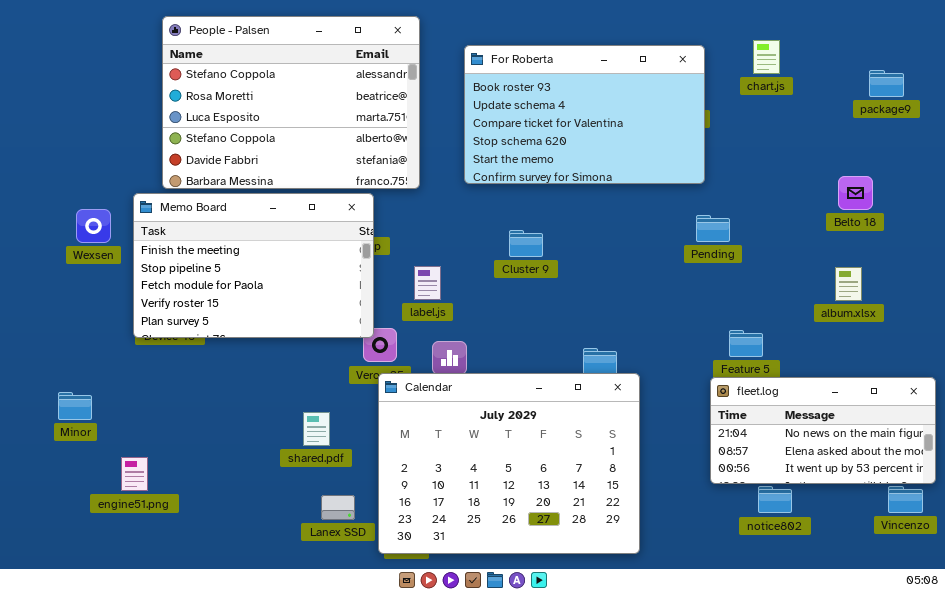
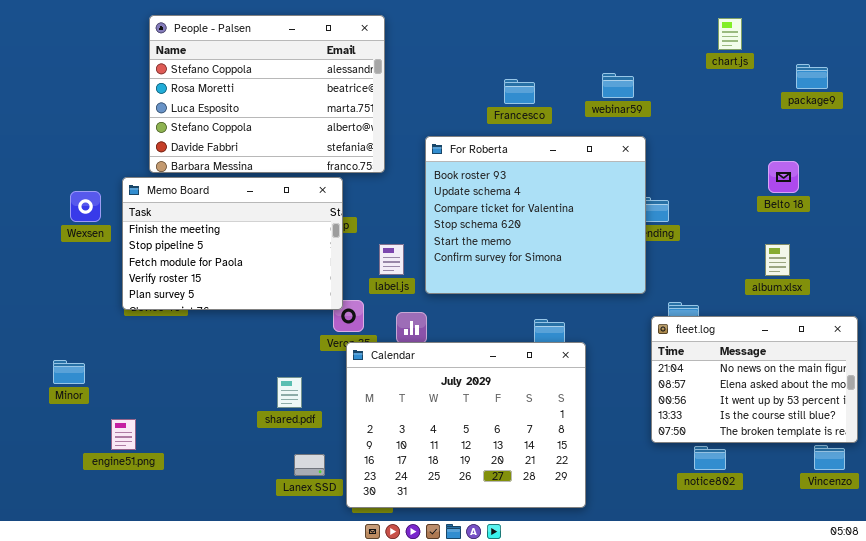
chart.js: [753,40,780,74] -> [718,18,742,50], moved
For Roberta: [464,45,705,184] -> [425,136,646,294], moved, resized
fleet.log: [710,377,936,484] -> [651,316,858,443], resized

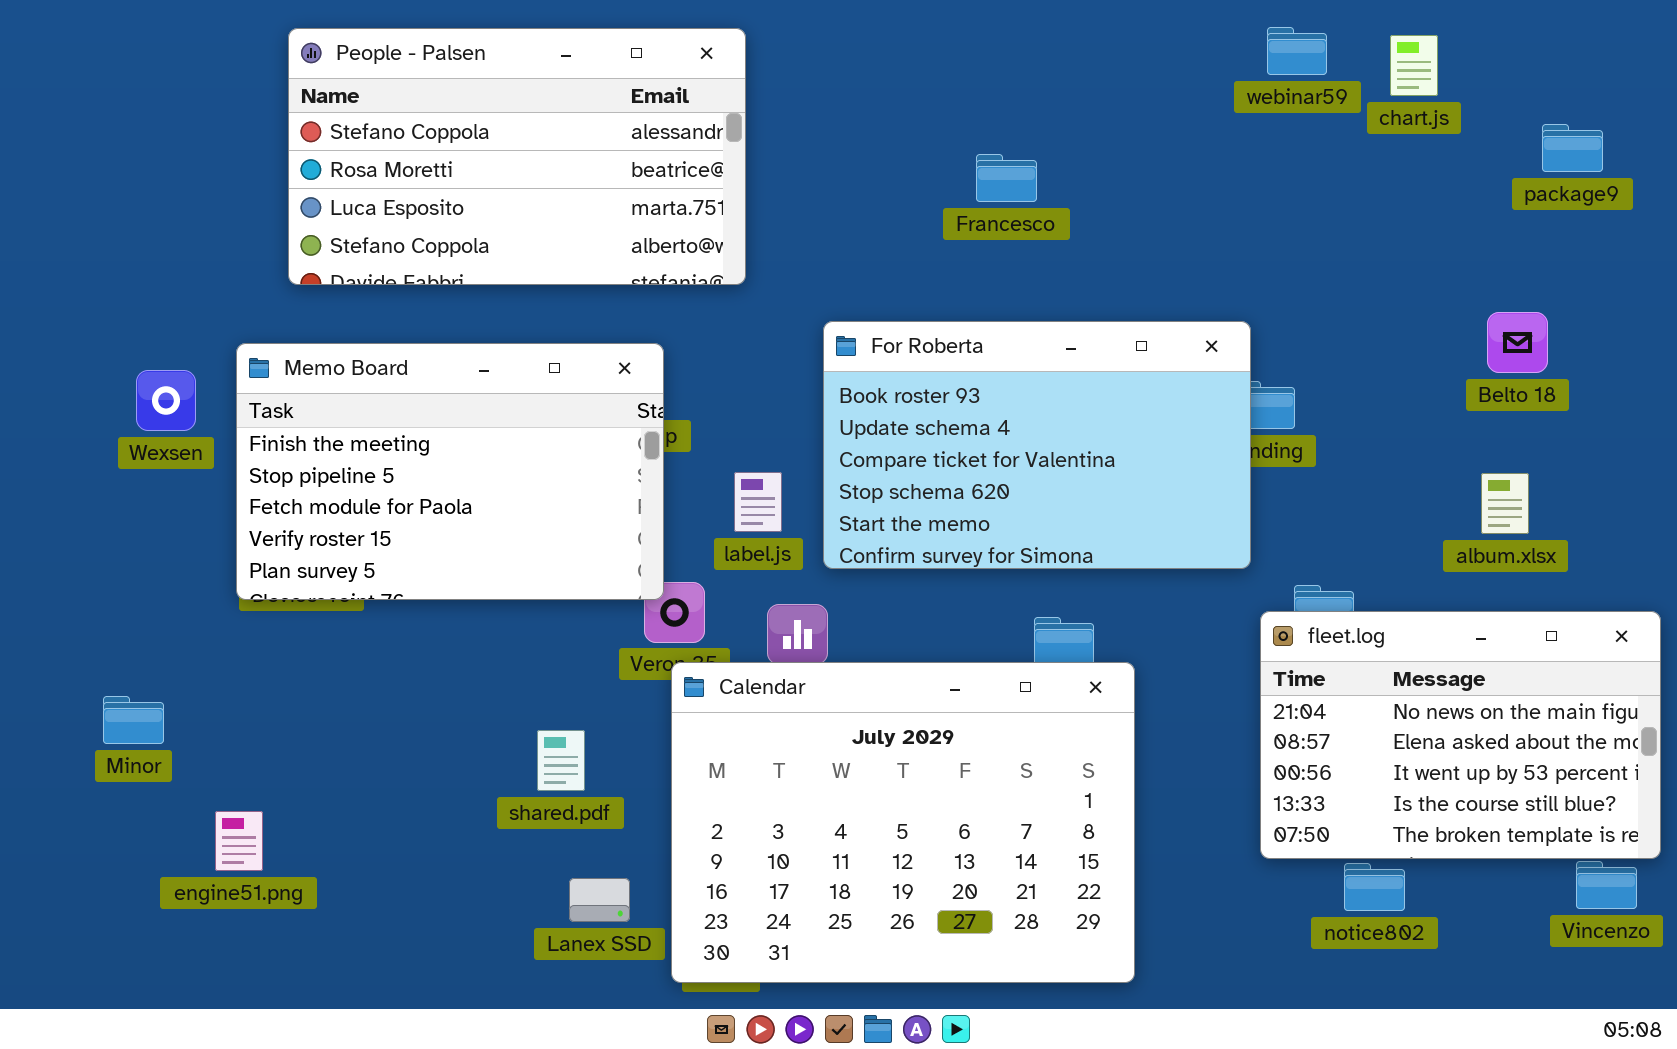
People - Palsen: [149,15,385,173] -> [288,28,746,285], resized
webinar59: [602,73,634,98] -> [1267,27,1327,75], moved
For Roberta: [425,136,646,294] -> [823,321,1251,569], resized

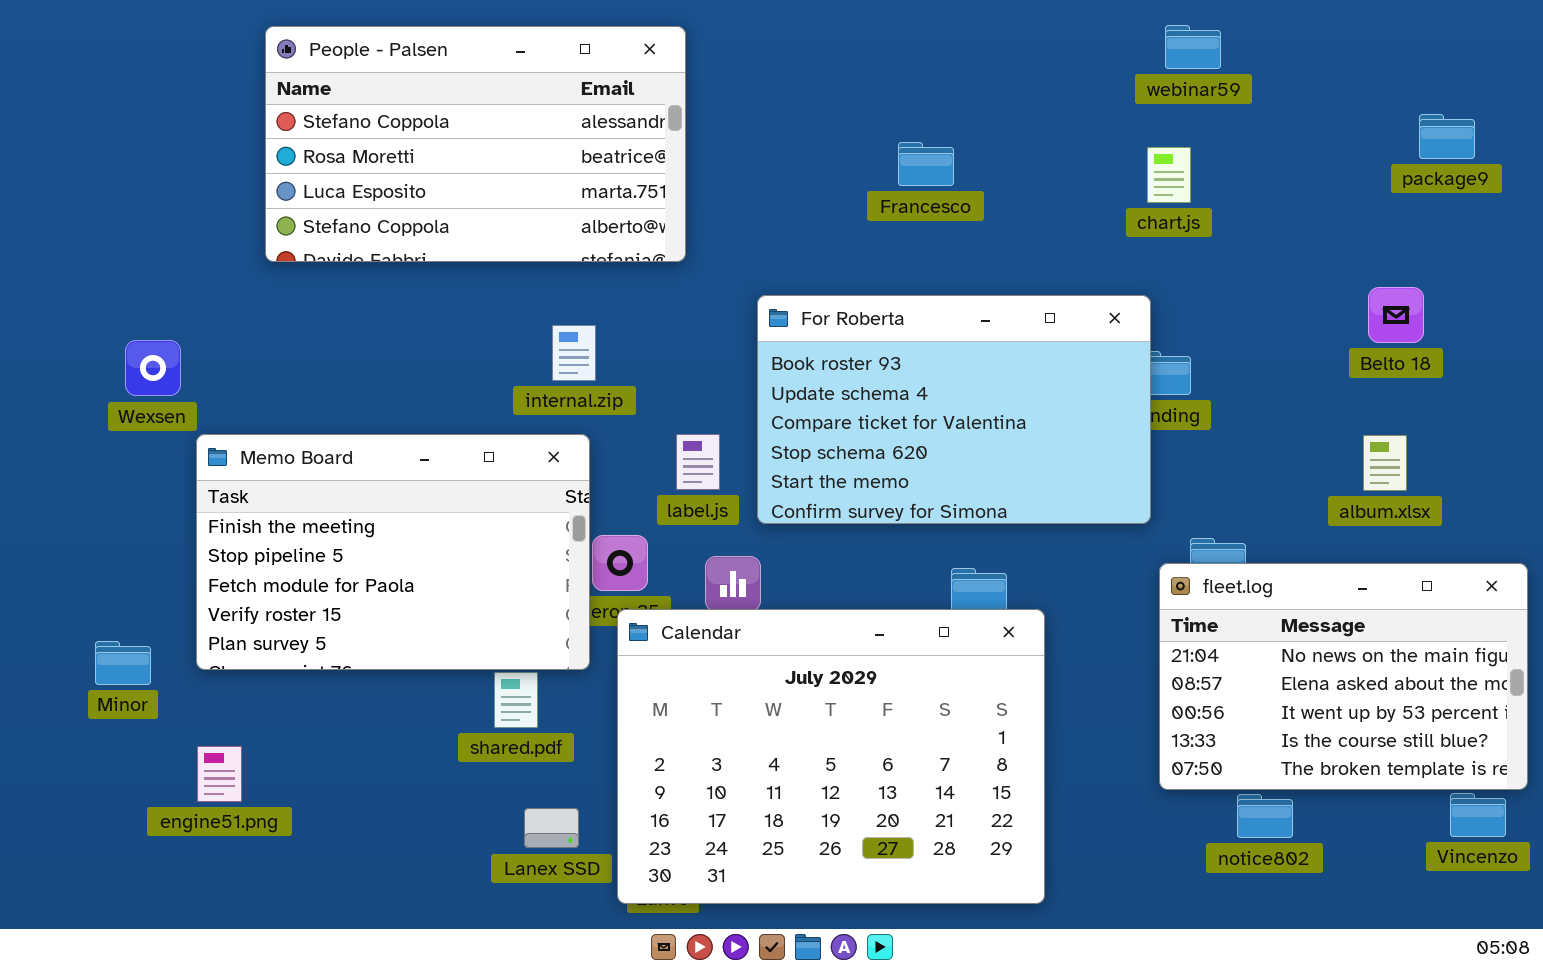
chart.js: [1390,35,1438,96] -> [1147,147,1191,203], moved
Memo Board: [236,343,664,600] -> [196,434,590,670], moved

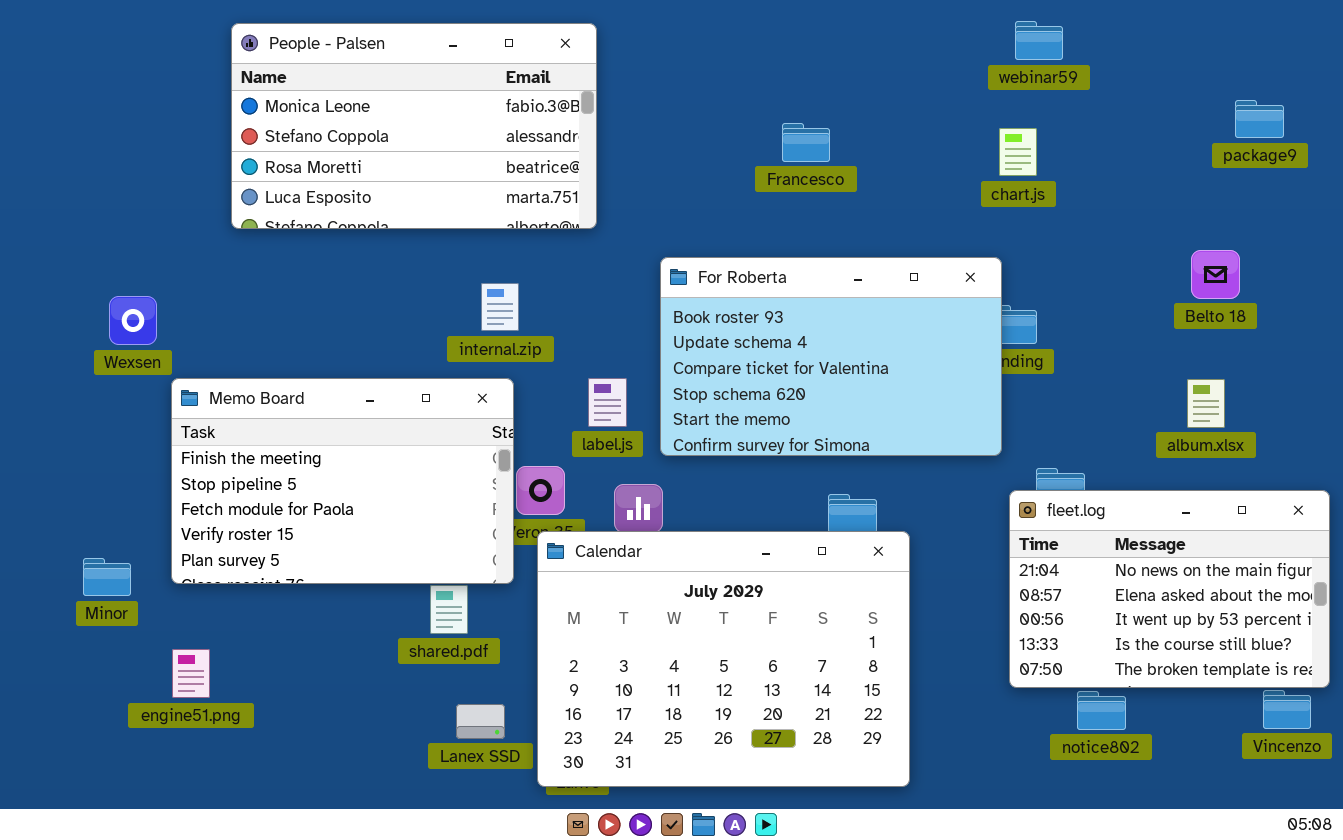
People - Palsen: [265,26,686,262] -> [231,23,597,229], scrolled up 1 row

